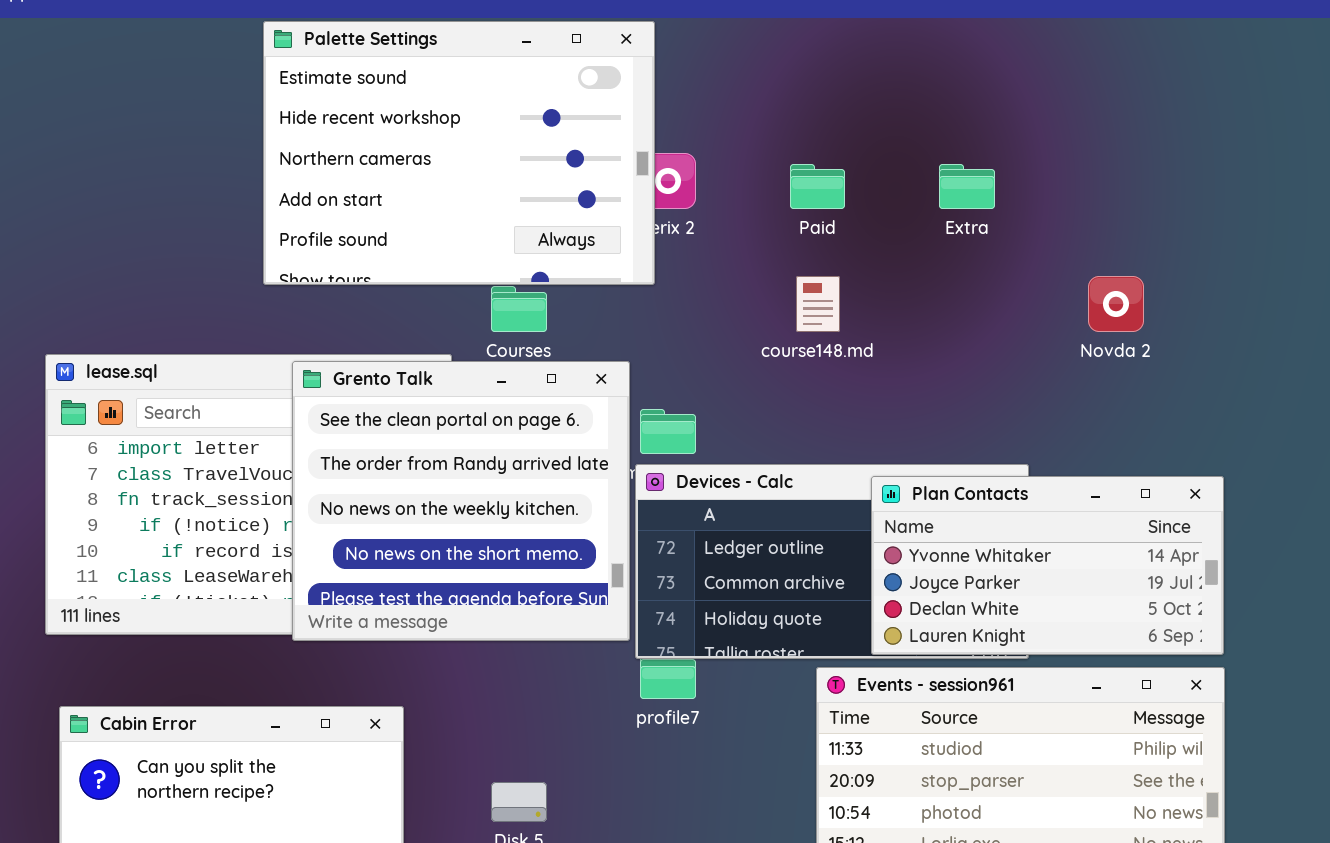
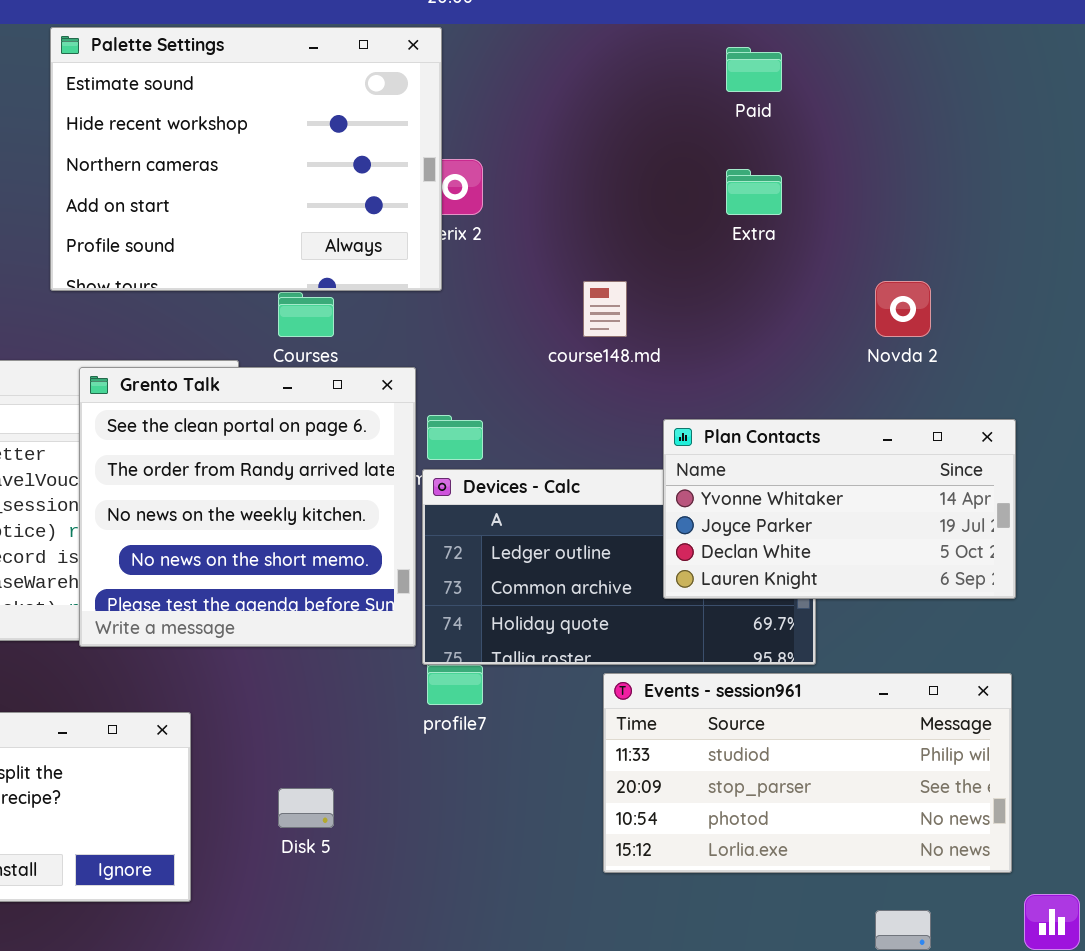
Paid: [790,164,845,209] -> [726,47,782,92], moved
Plan Contacts: [871,476,1224,655] -> [663,419,1016,599], moved

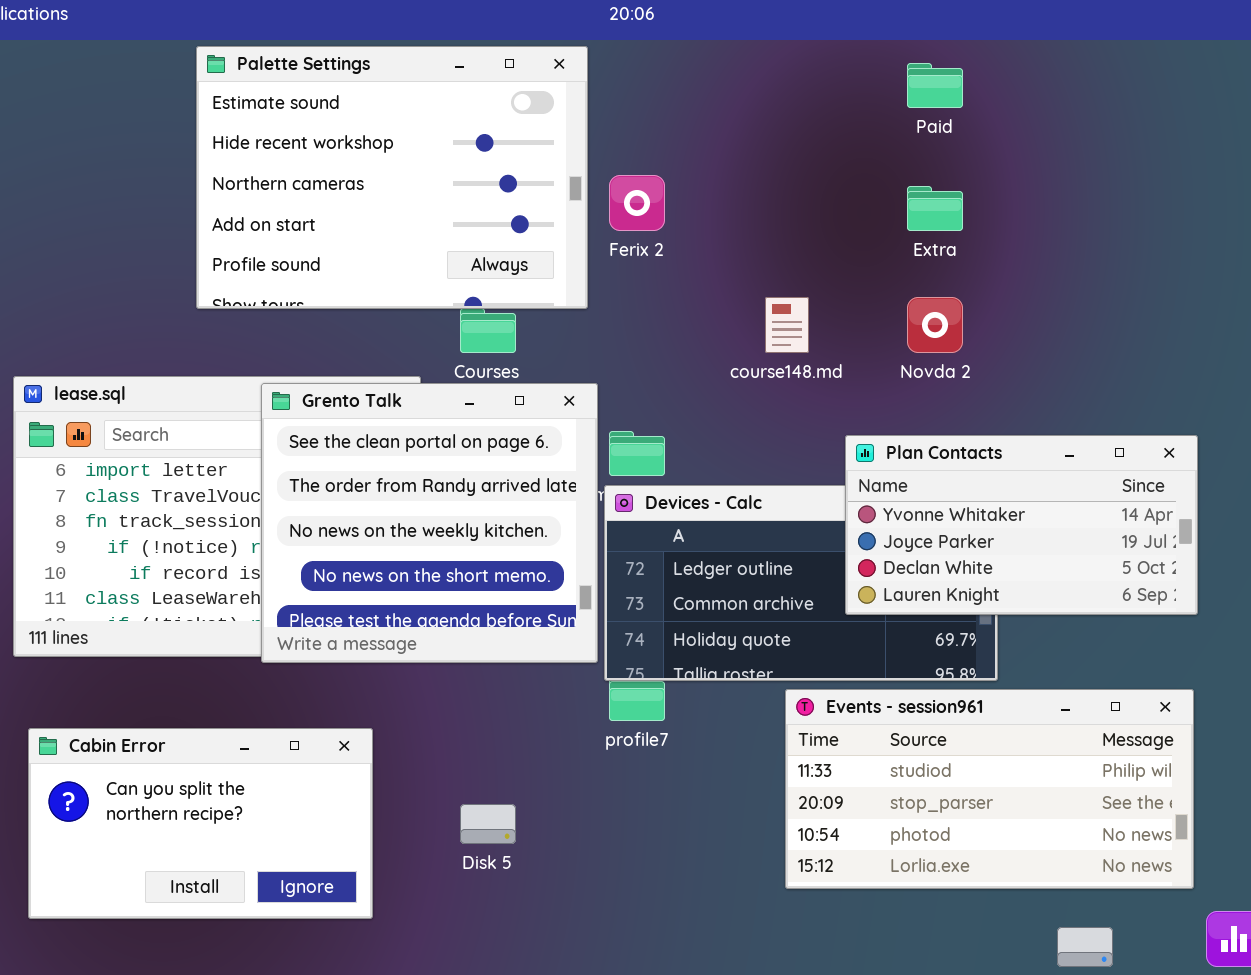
Palette Settings: [50,27,442,291] -> [196,46,588,309], moved
Novda 2: [875,281,931,337] -> [907,297,963,353], moved

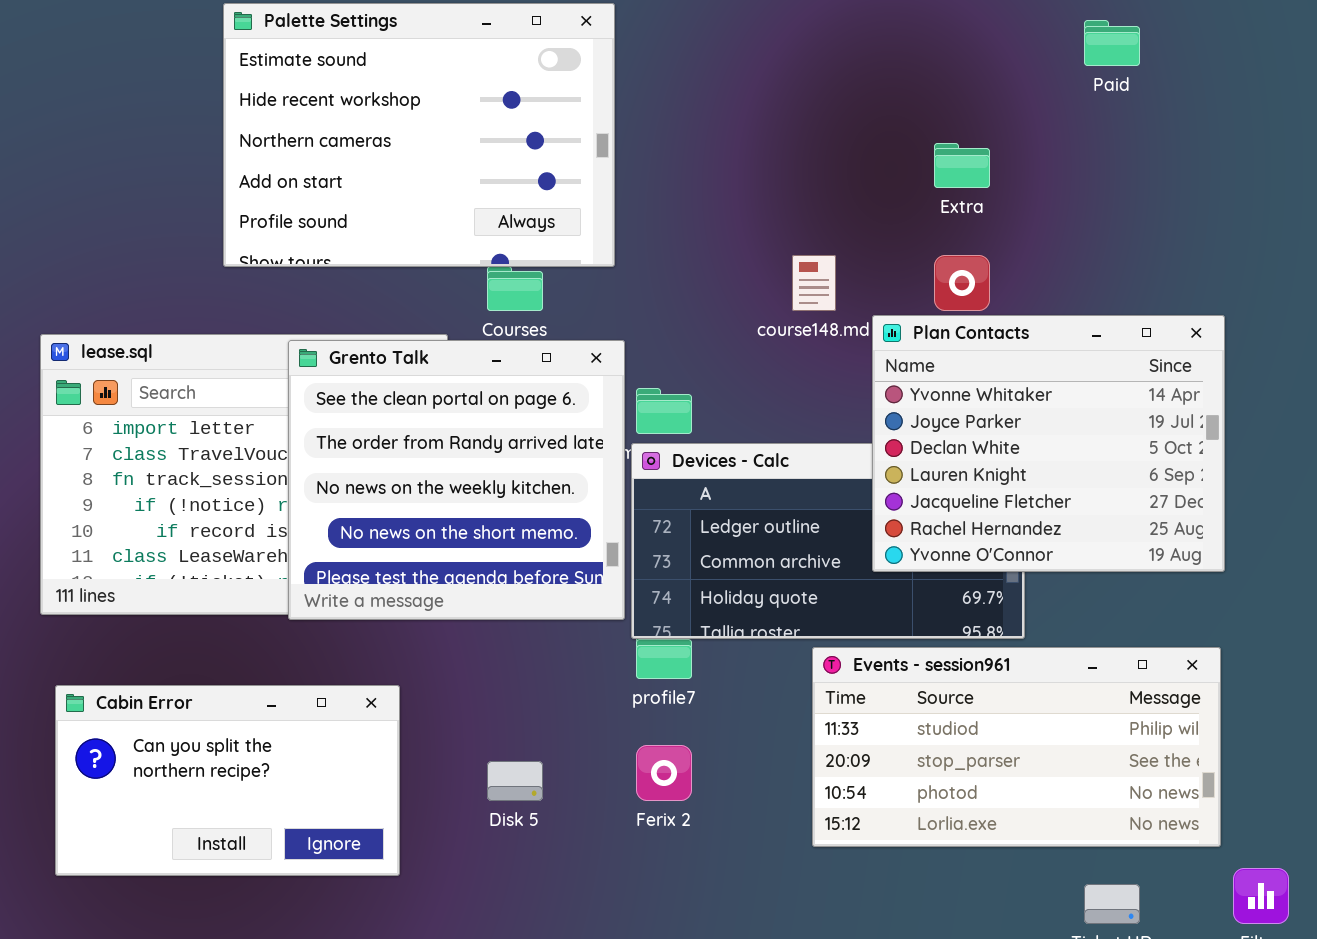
Paid: [907,63,963,108] -> [1084,20,1140,66], moved
Ferix 2: [609,175,665,231] -> [636,745,692,801], moved
Plan Contacts: [845,435,1198,615] -> [872,315,1225,572], resized

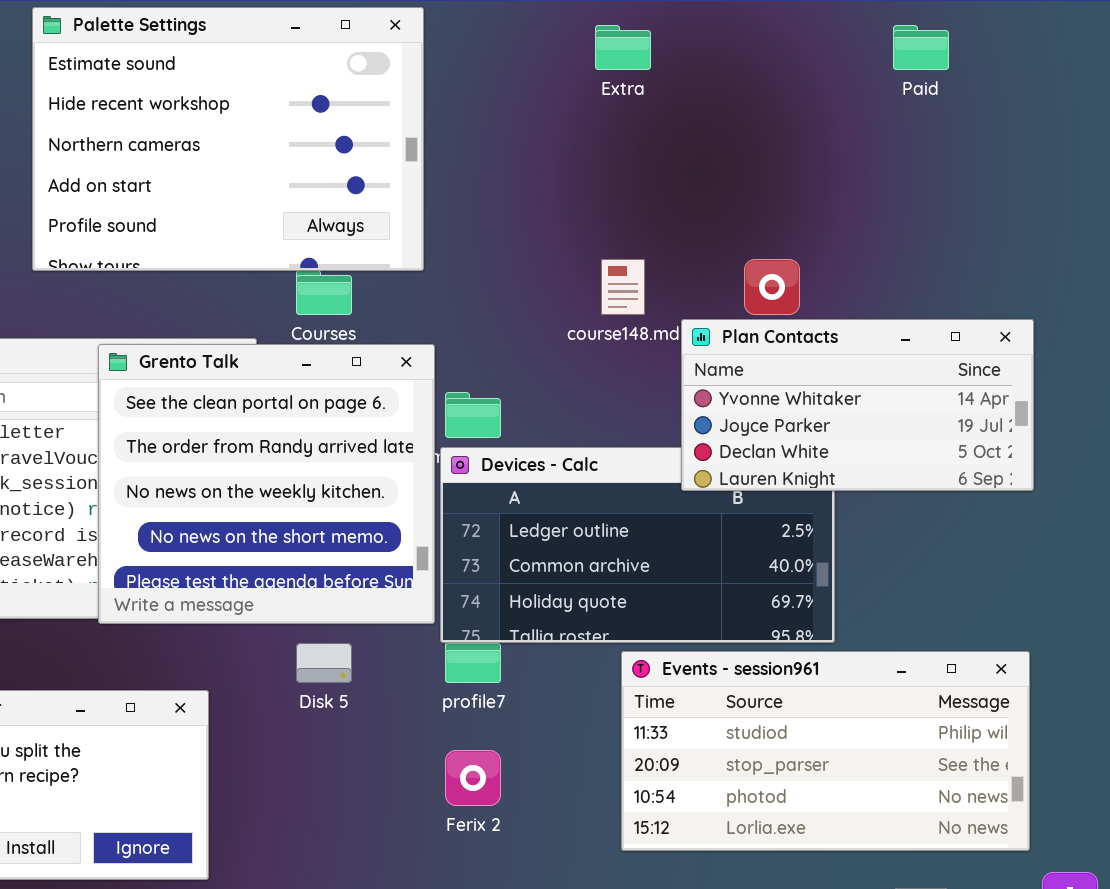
Extra: [934,143,990,188] -> [595,25,651,70], moved
Plan Contacts: [872,315,1225,572] -> [681,319,1034,491], resized
Disk 5: [487,761,543,801] -> [296,643,352,683], moved

